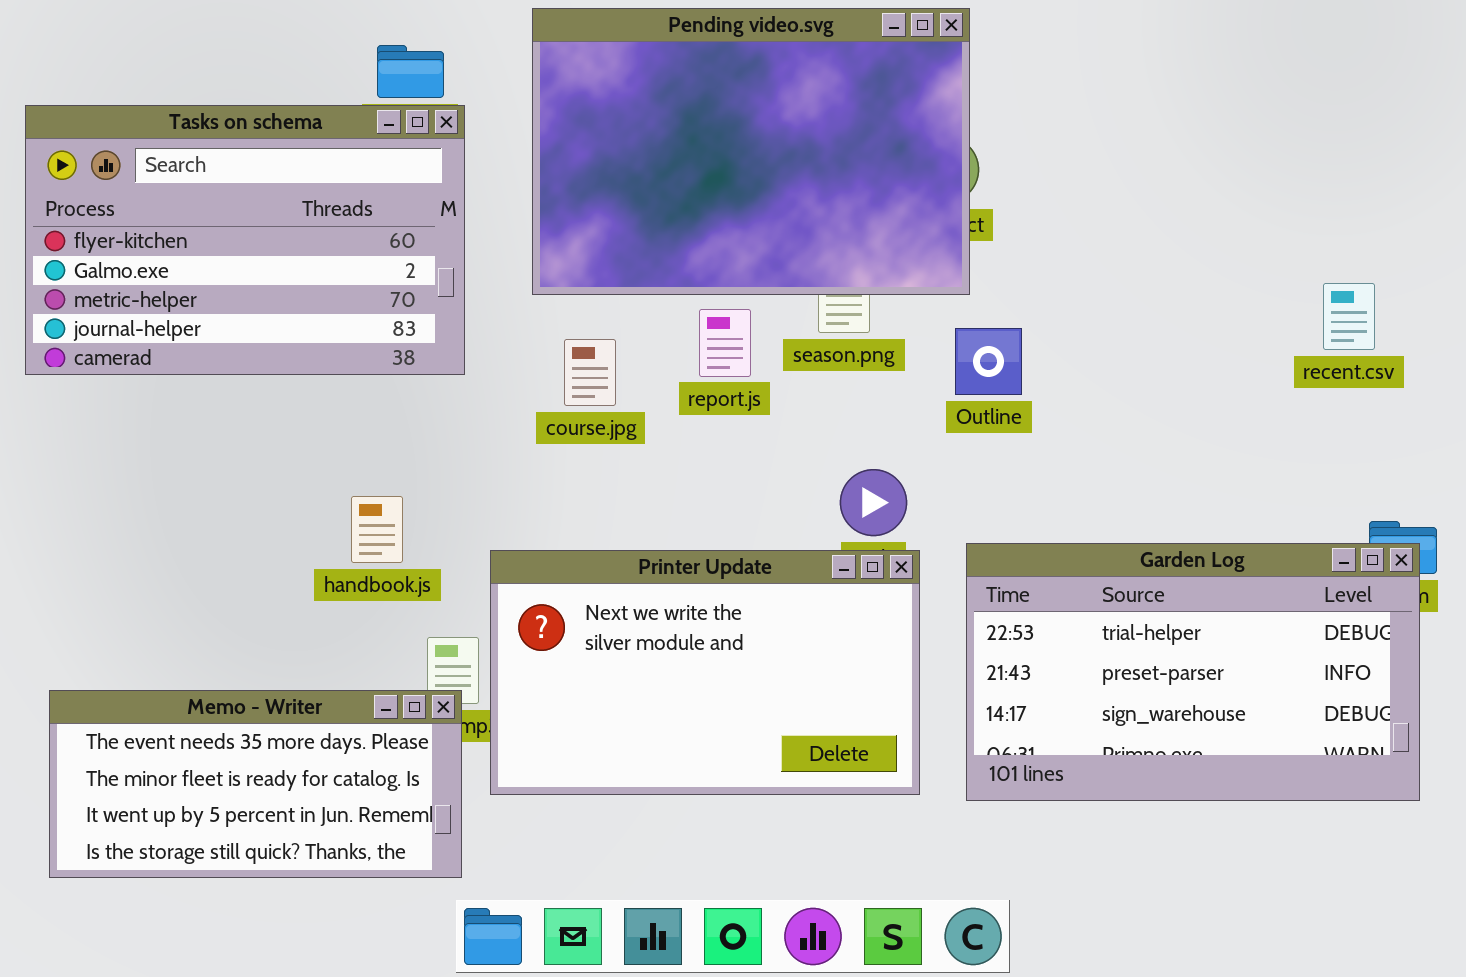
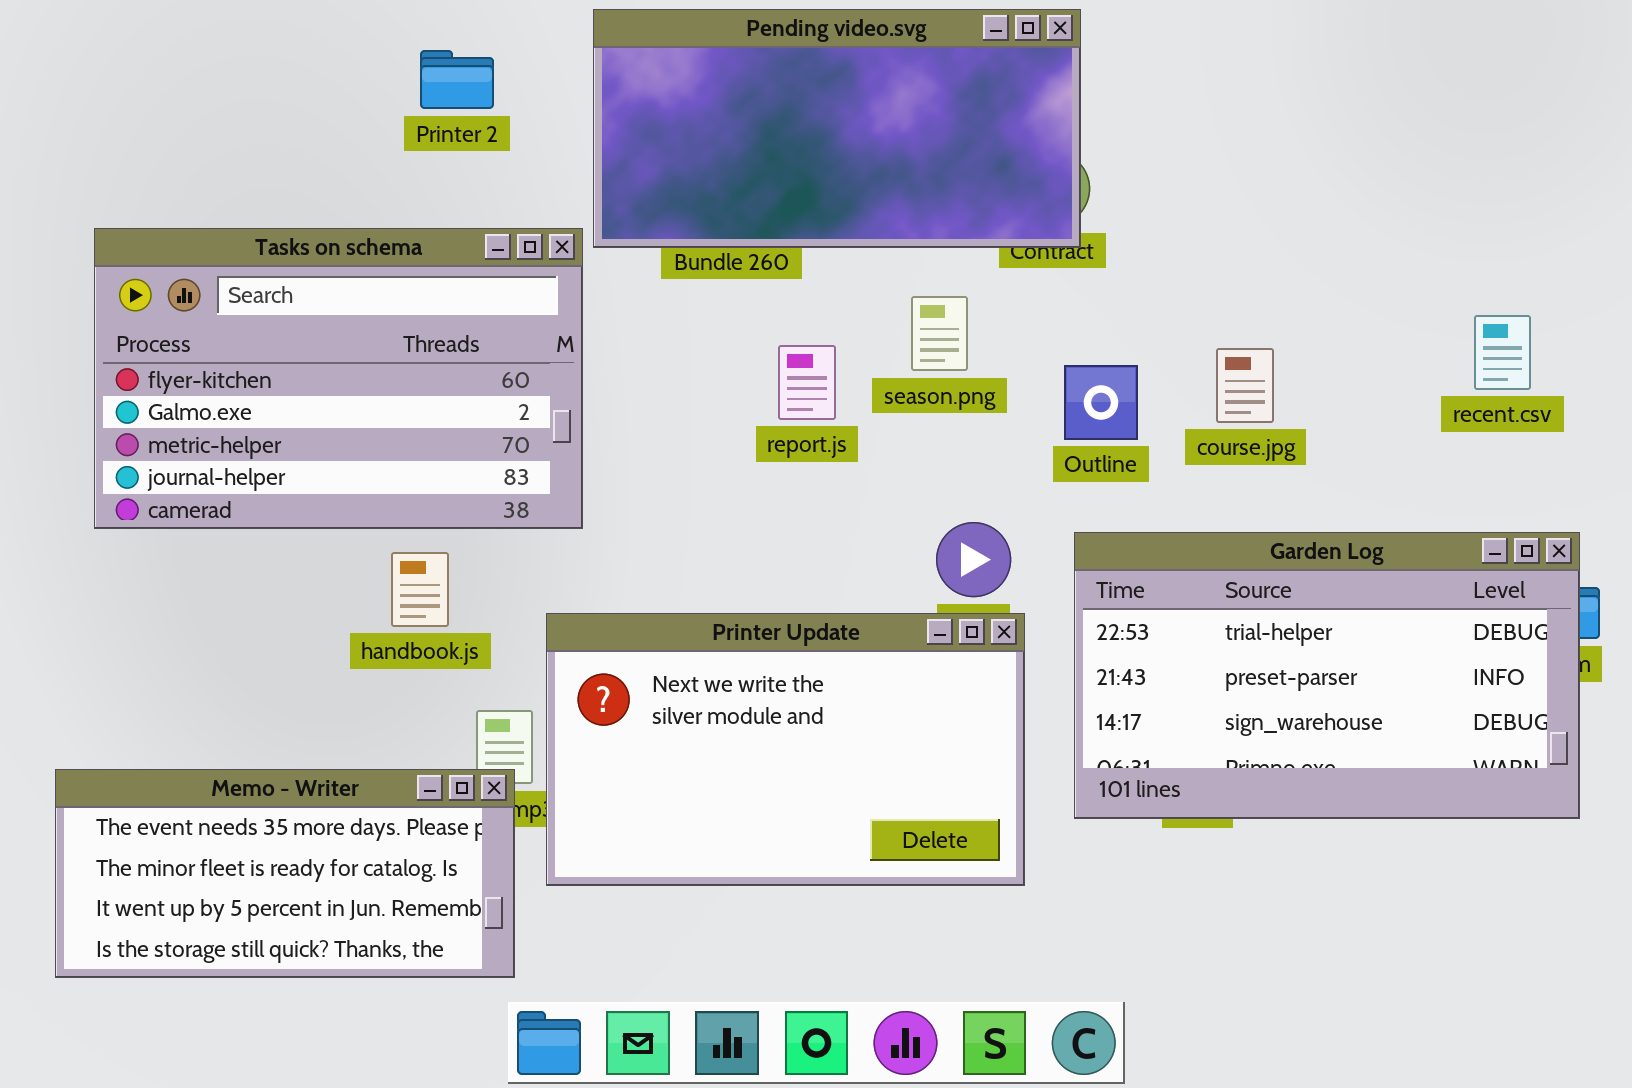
Pending video.svg: [532,8,970,295] -> [593,9,1081,248], resized
Tasks on schema: [25,105,465,375] -> [94,228,583,529], moved
course.jpg: [564,339,616,406] -> [1216,348,1274,423], moved
Garden Log: [966,543,1420,801] -> [1074,532,1580,819], moved

